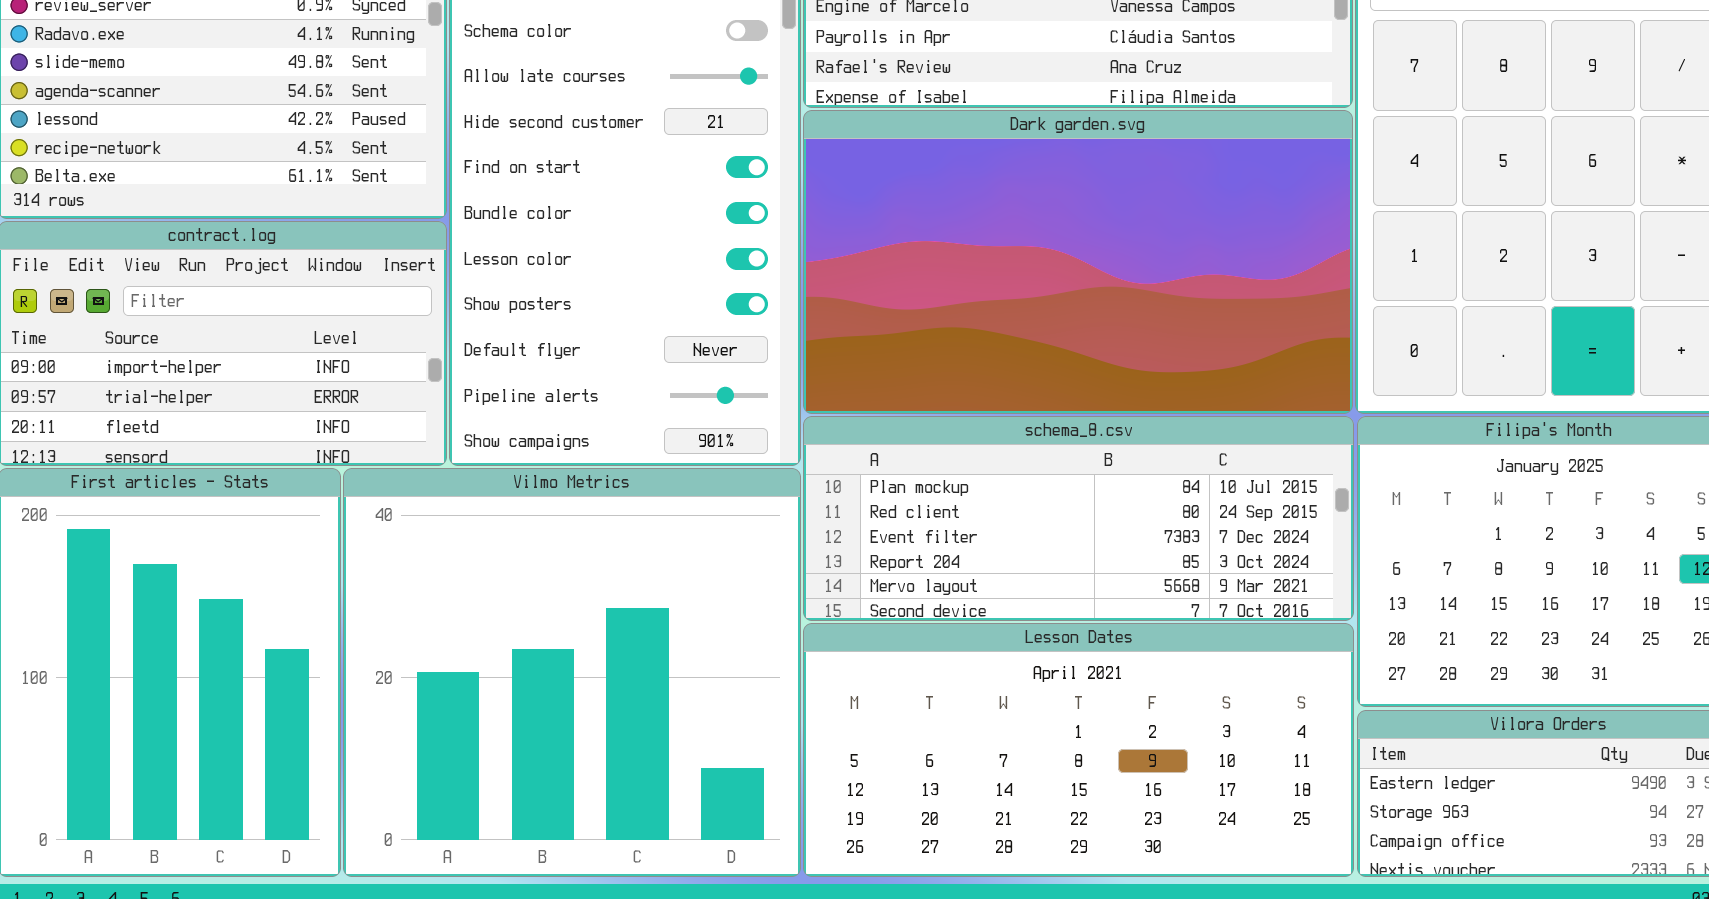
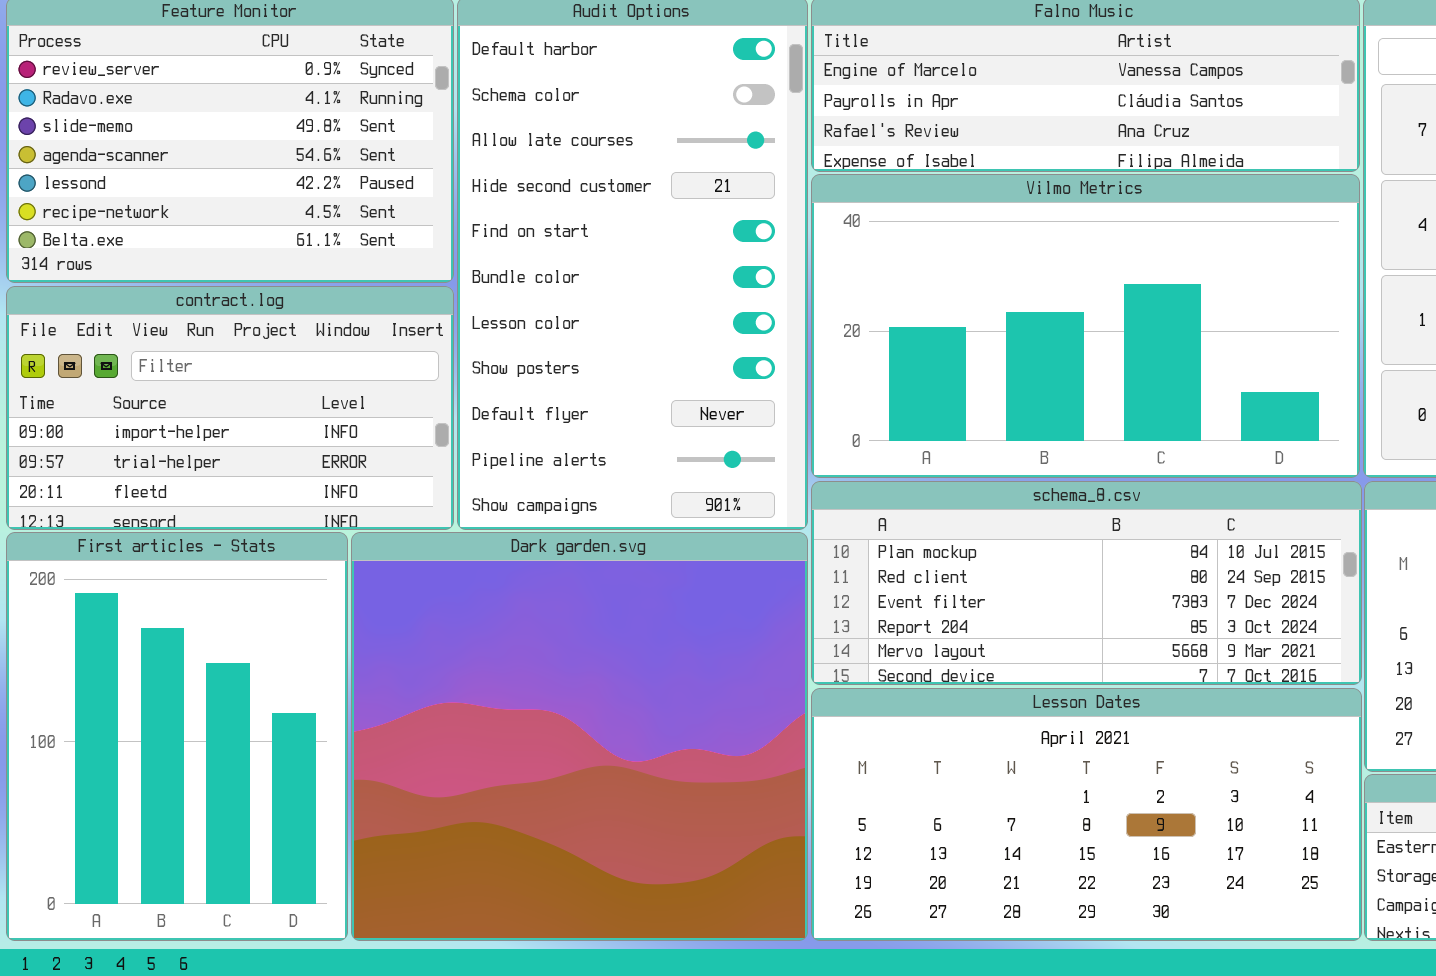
Dark garden.svg: [803,110,1353,414] -> [351,532,808,941], moved, resized
Vilmo Metrics: [343,468,801,877] -> [811,174,1360,478], moved, resized

